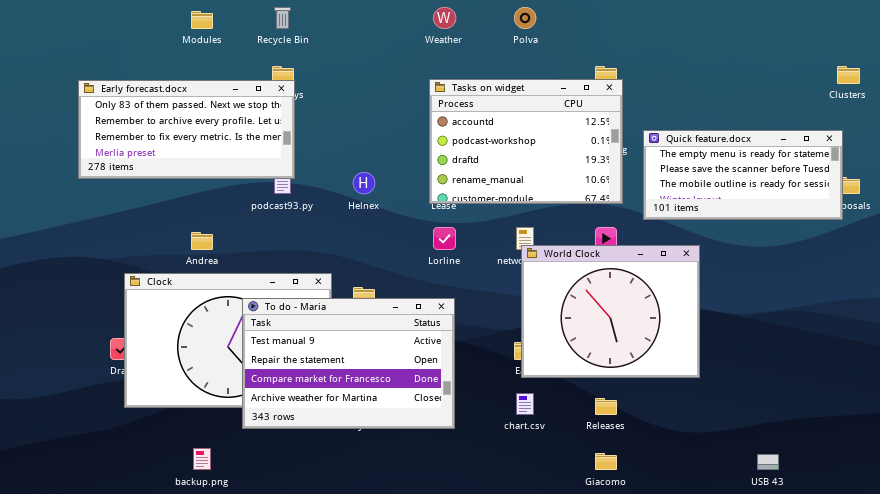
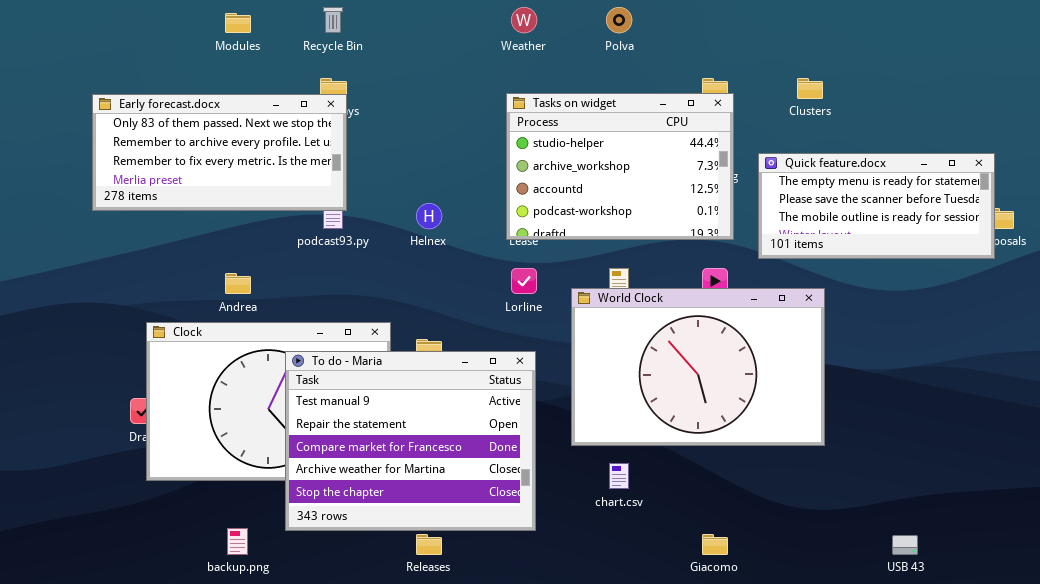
Clusters: [837,66,860,84] -> [797,78,823,99], moved
Tasks on widget: [429,79,623,204] -> [506,93,734,240], scrolled up 2 rows
World Clock: [521,245,700,378] -> [571,288,825,446], resized
To do - Maria: [242,298,455,429] -> [285,351,536,531], resized
Releases: [595,398,617,415] -> [416,534,442,555], moved

